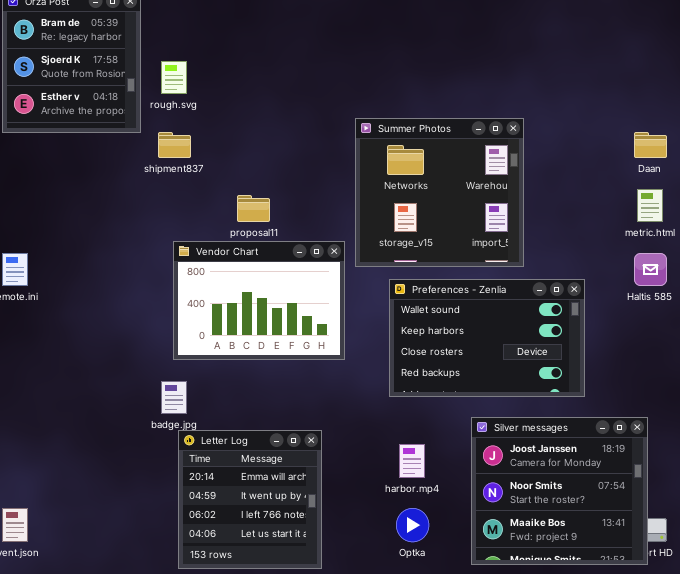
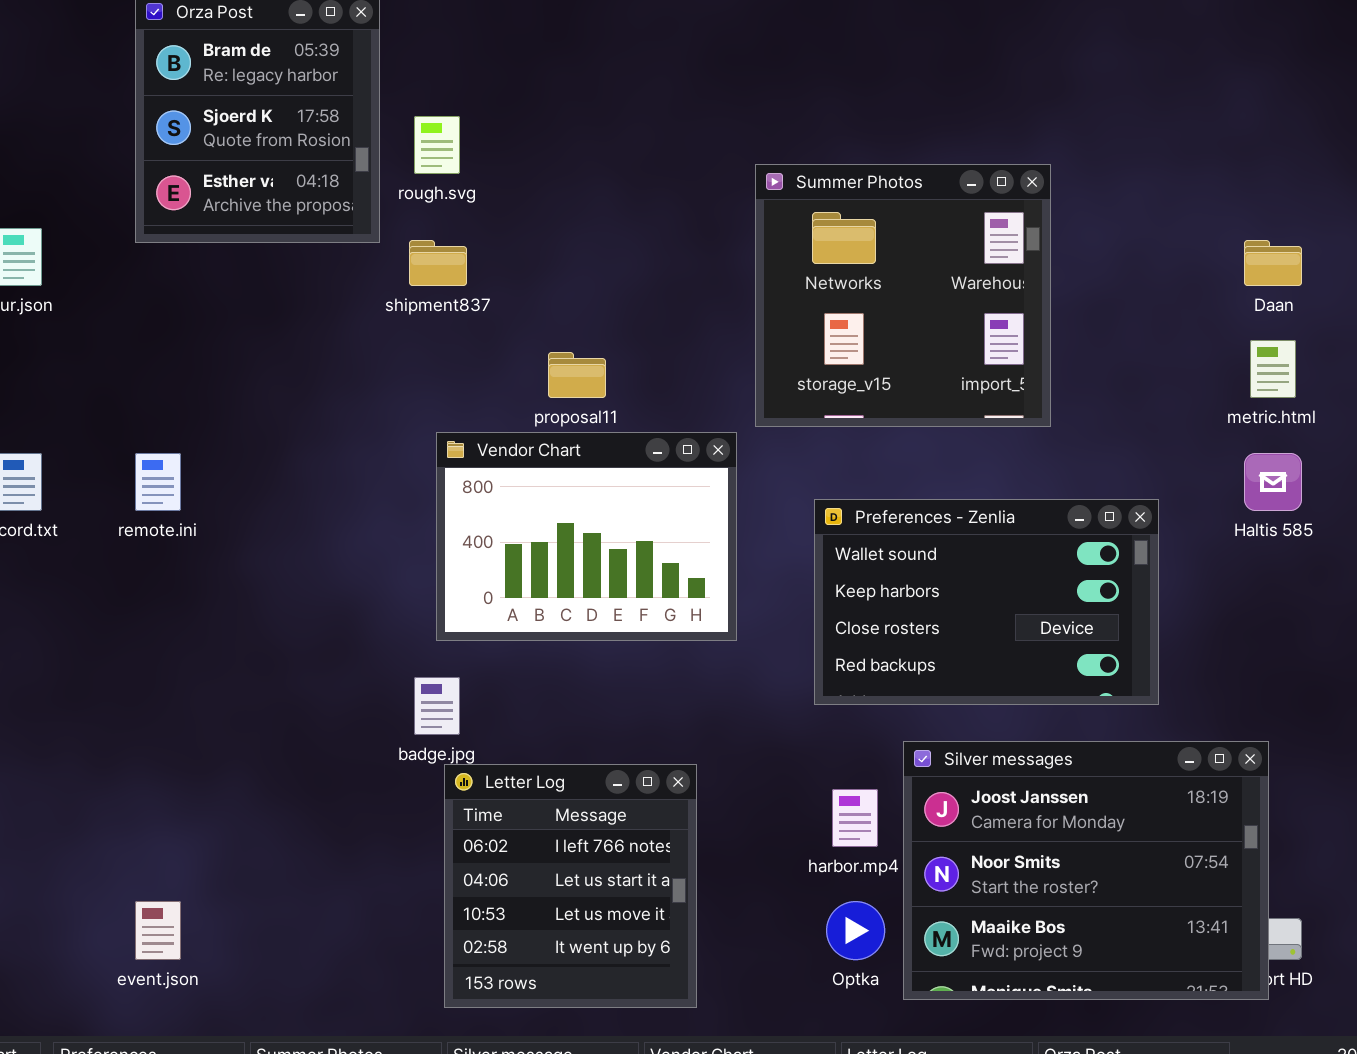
Summer Photos: [355,118,524,267] -> [755,164,1051,427], moved
Silver messages: [471,417,648,565] -> [903,741,1269,1000], resized
Letter Log: [178,430,322,569] -> [444,764,697,1008], scrolled down 2 rows

